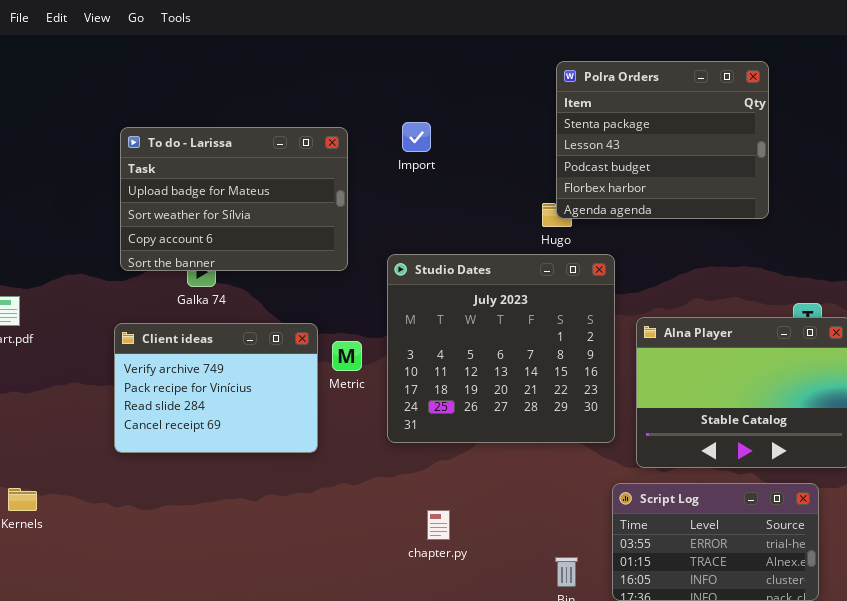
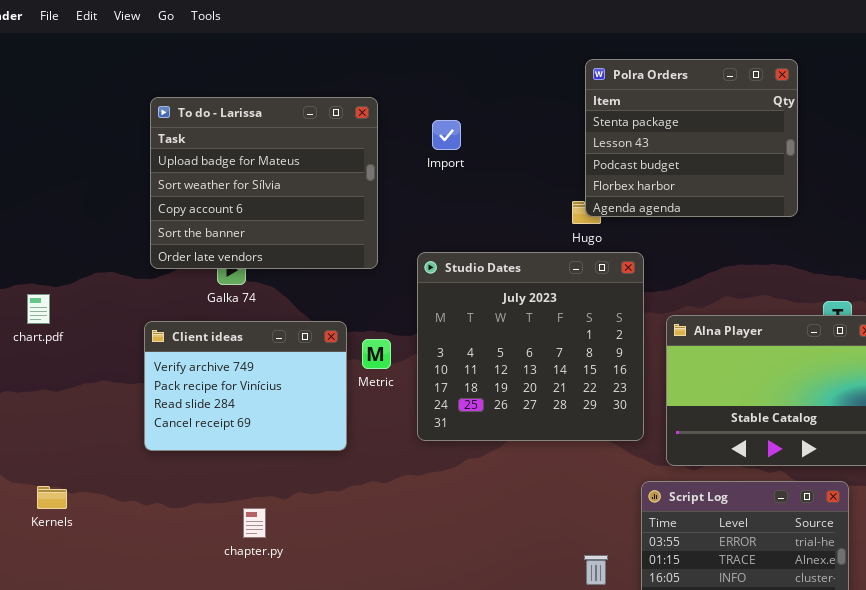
To do - Larissa: [120,127,348,271] -> [150,97,378,269], resized
chapter.py: [427,510,450,540] -> [243,508,266,538], moved

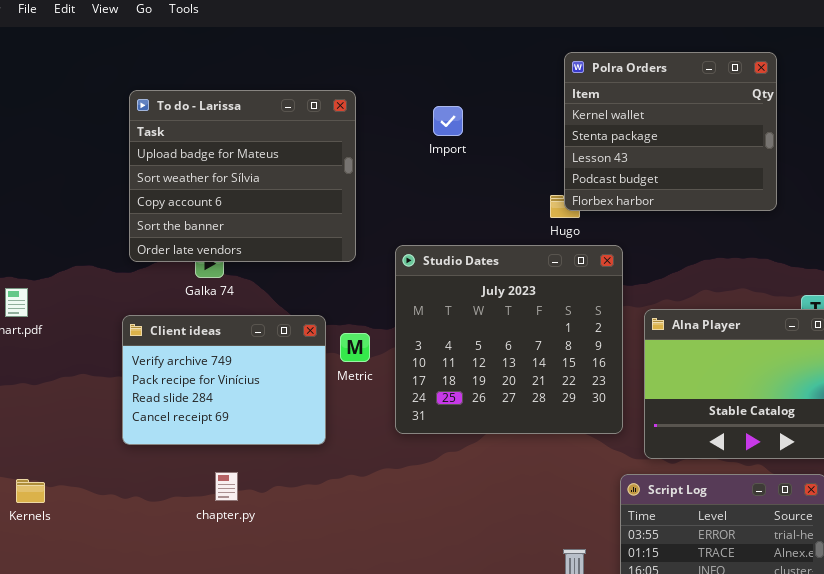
Polra Orders: [585,59,798,217] -> [564,52,777,211], scrolled up 1 row
Import: [432,120,461,150] -> [433,106,463,136], moved
chapter.py: [243,508,266,538] -> [215,472,238,501], moved

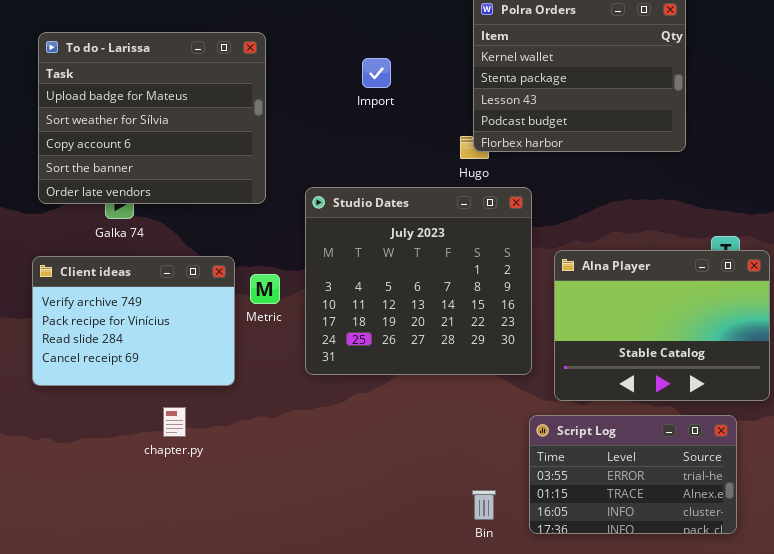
Import: [433,106,463,136] -> [362,58,391,88], moved
chapter.py: [215,472,238,501] -> [163,407,186,437], moved

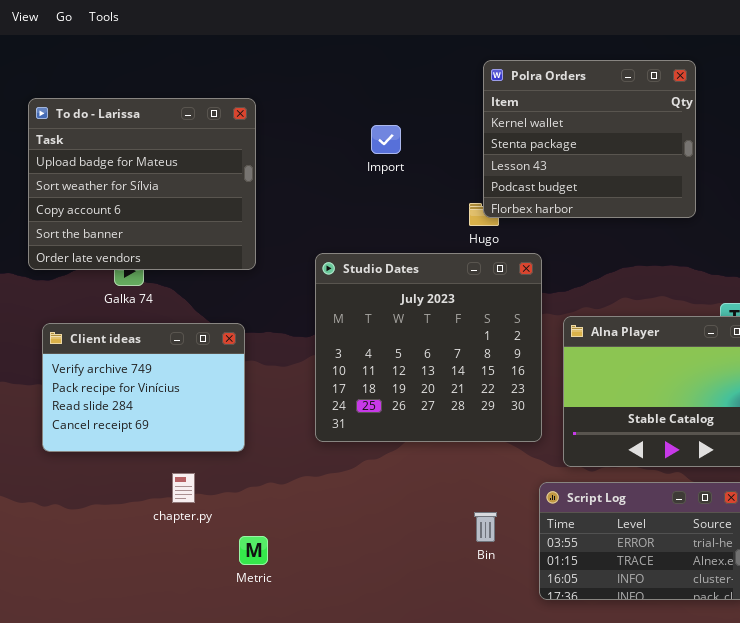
To do - Larissa: [38,32,266,204] -> [28,98,256,270], moved
Metric: [250,274,280,304] -> [239,536,268,565], moved
Bin: [472,490,496,520] -> [474,512,497,542], moved

